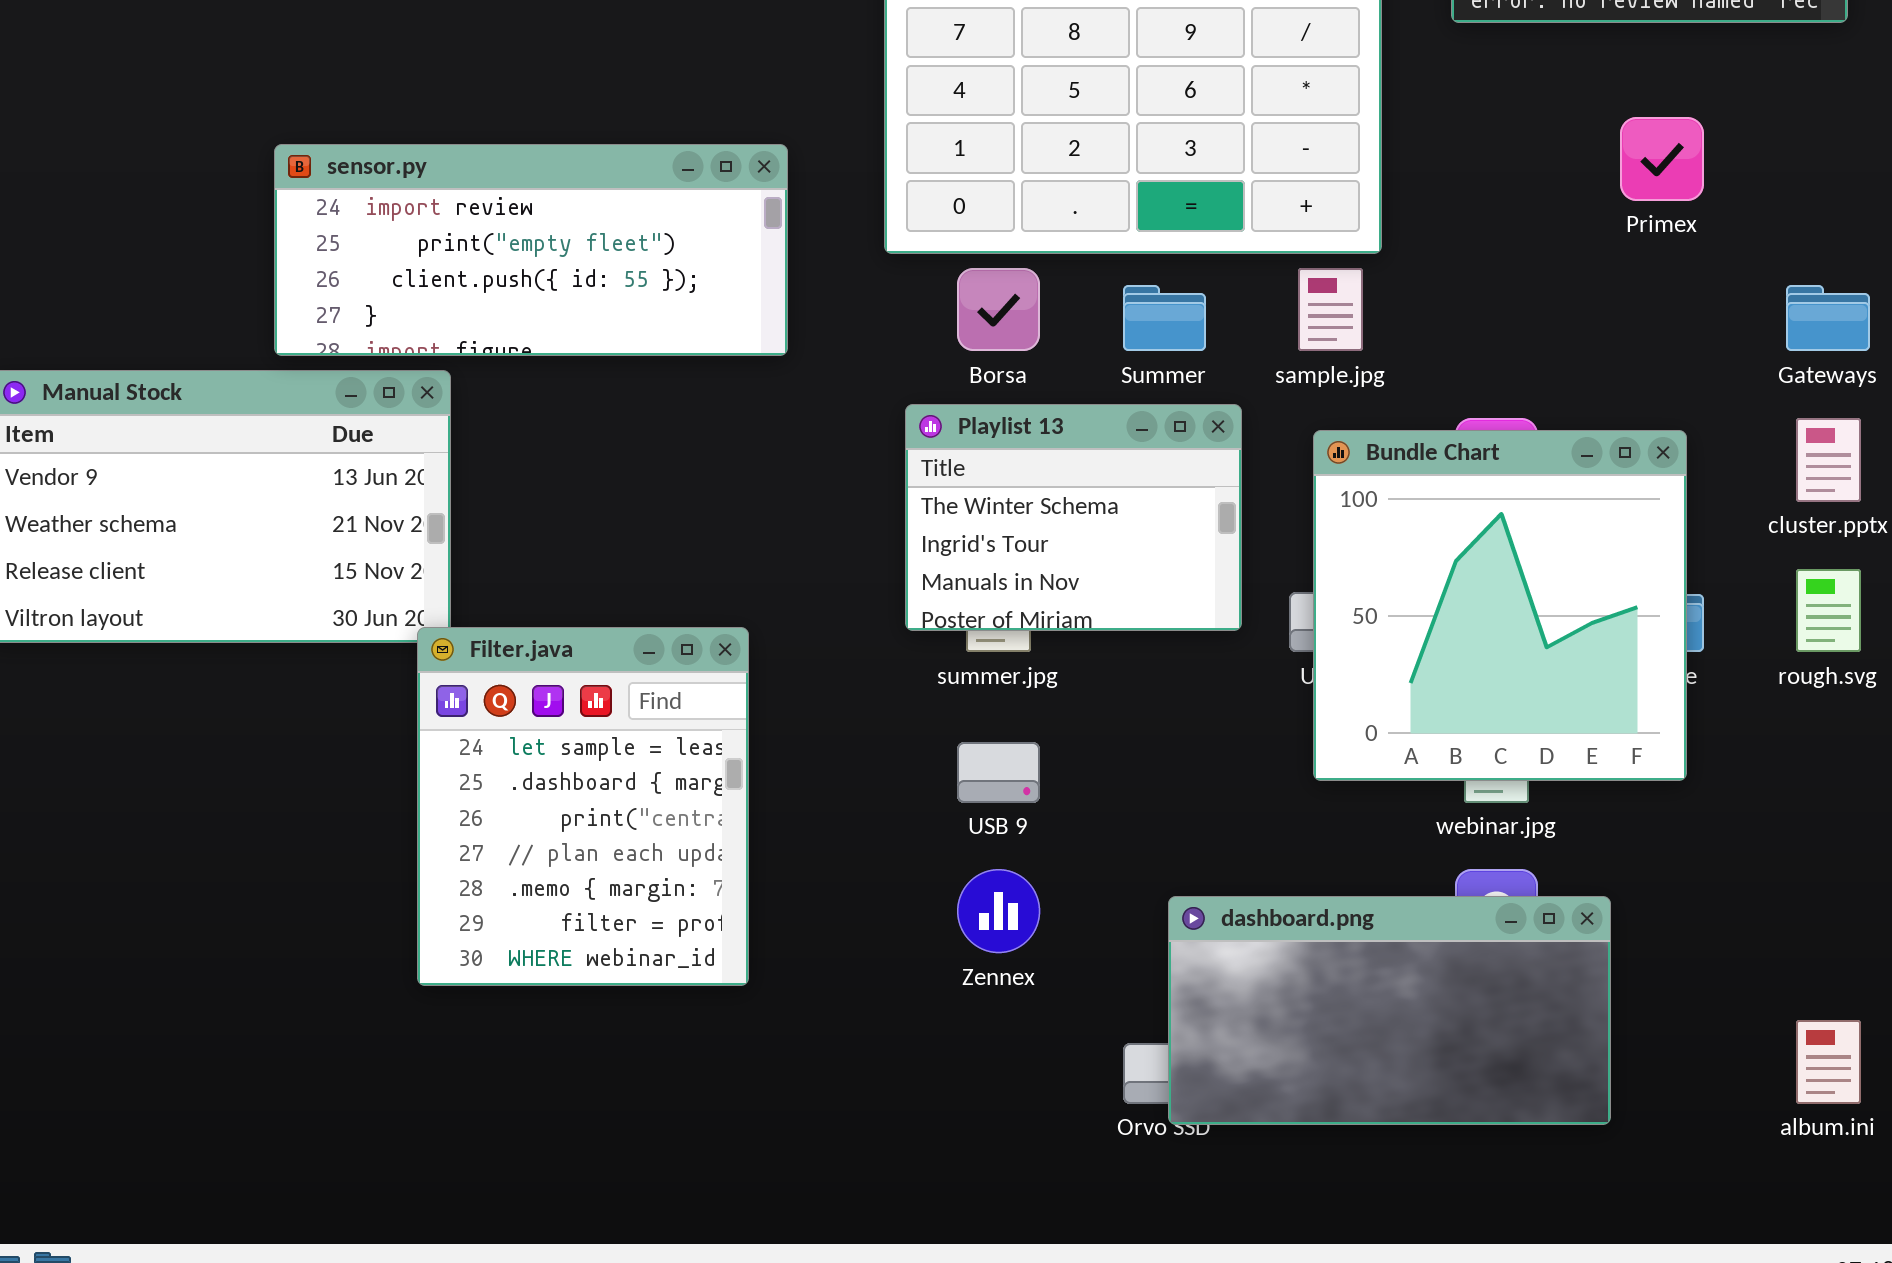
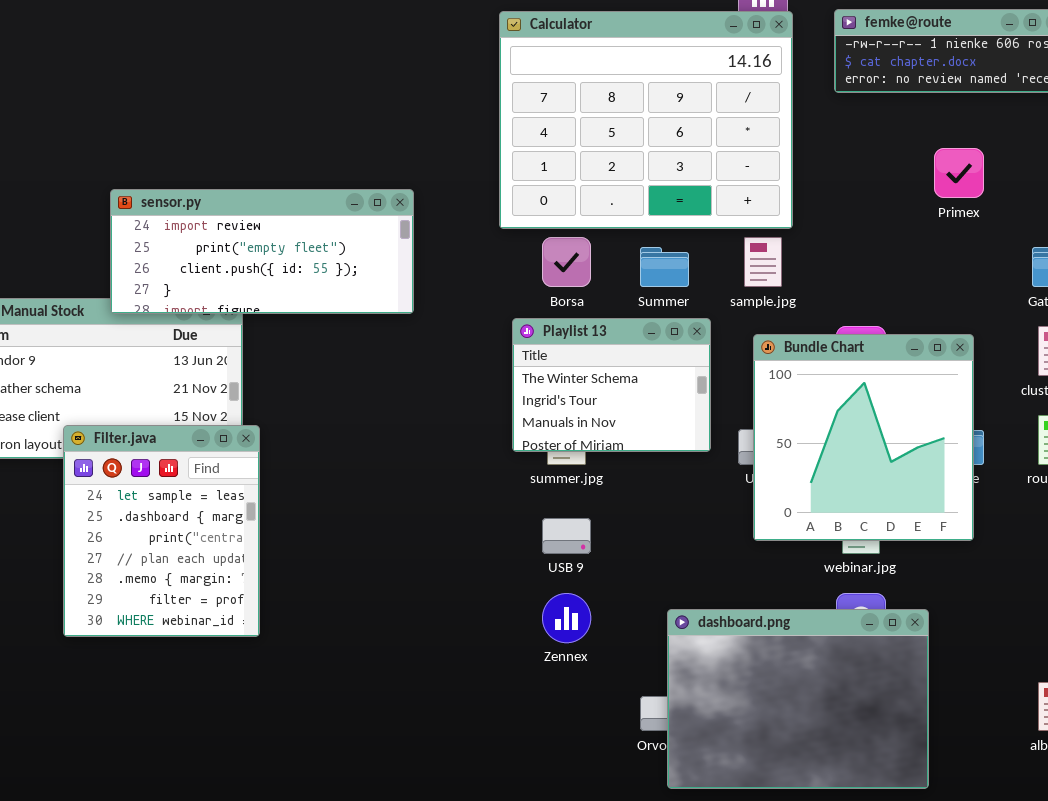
sensor.py: [274,144,788,356] -> [110,189,414,314], moved
Filter.java: [417,627,749,986] -> [63,425,260,637], moved
dashboard.png: [1168,896,1611,1125] -> [667,609,929,789], resized

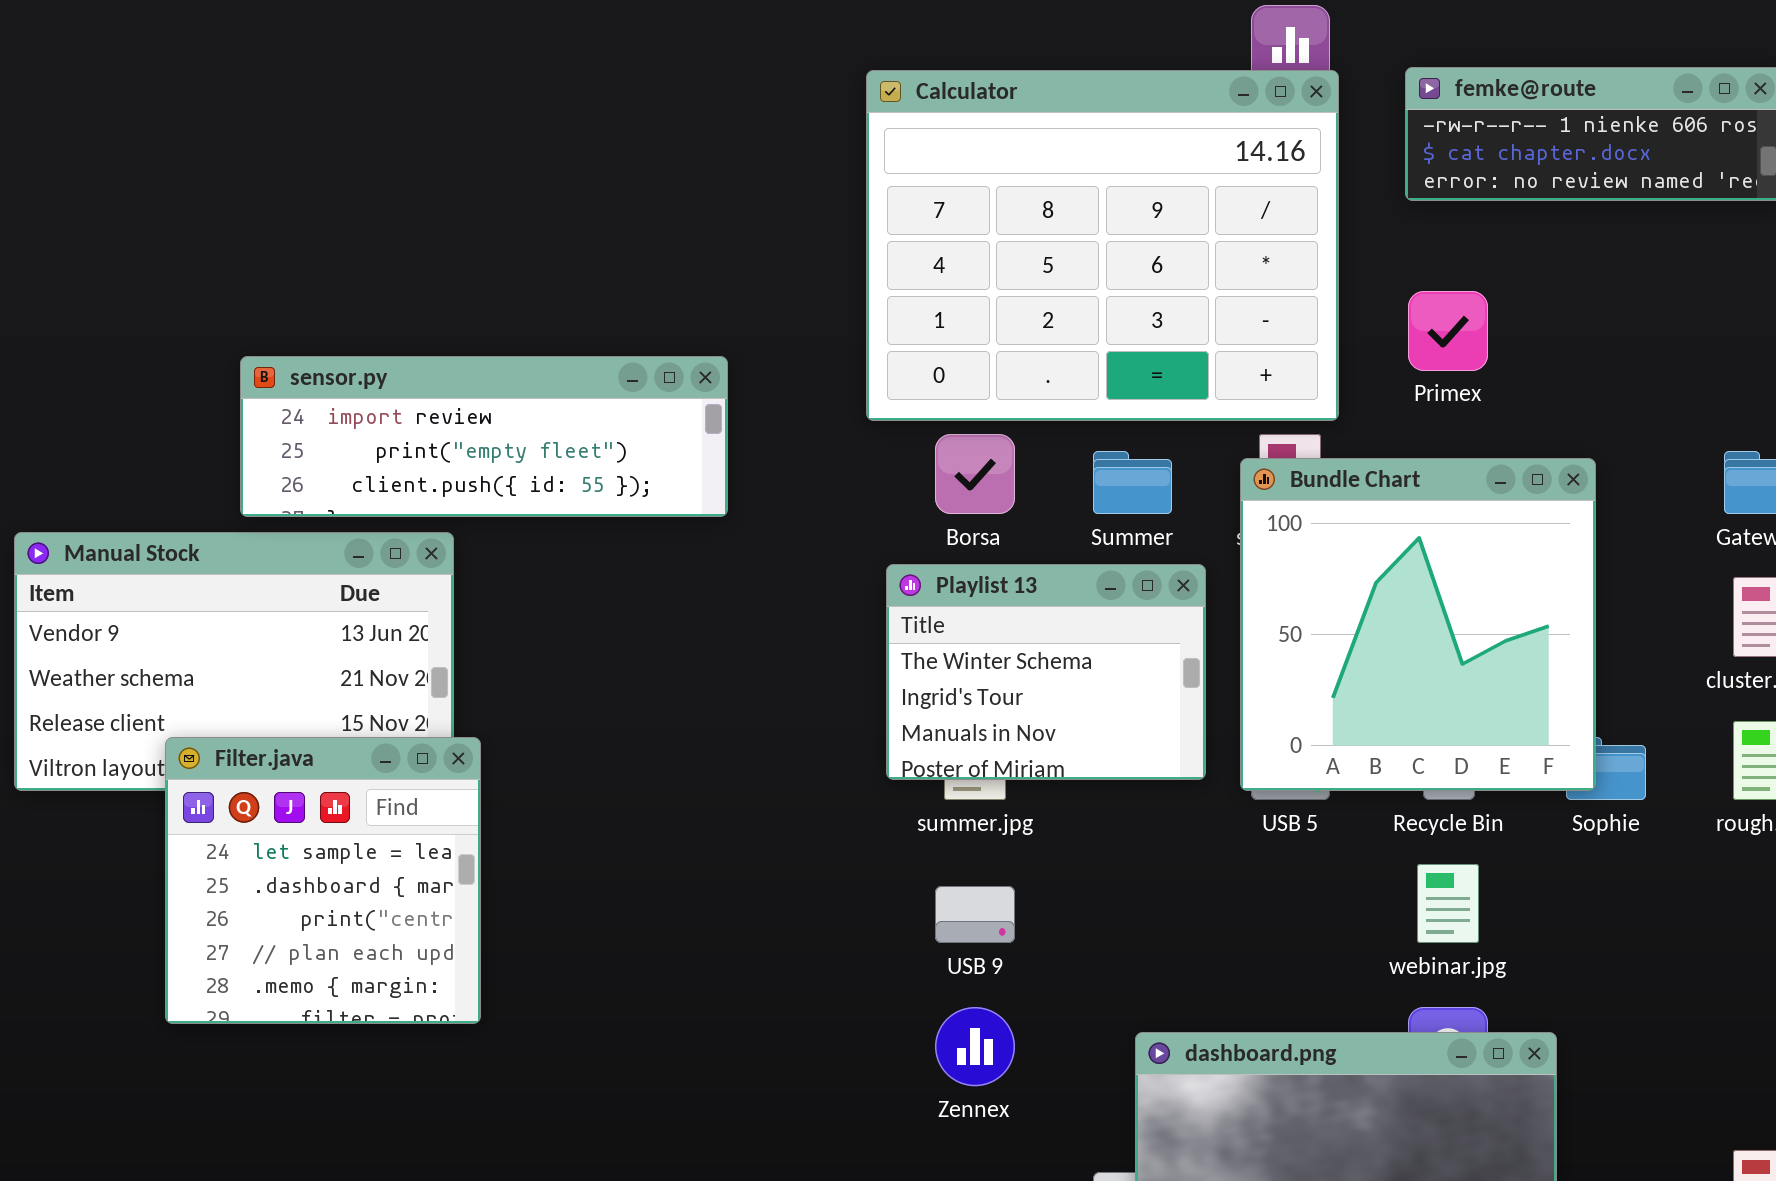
Primex: [934,148,984,198] -> [1408,291,1488,371], moved
sensor.py: [110,189,414,314] -> [240,356,728,517], resized
Bundle Chart: [753,334,974,541] -> [1240,458,1596,791], moved
Filter.java: [63,425,260,637] -> [165,737,481,1024], resized

